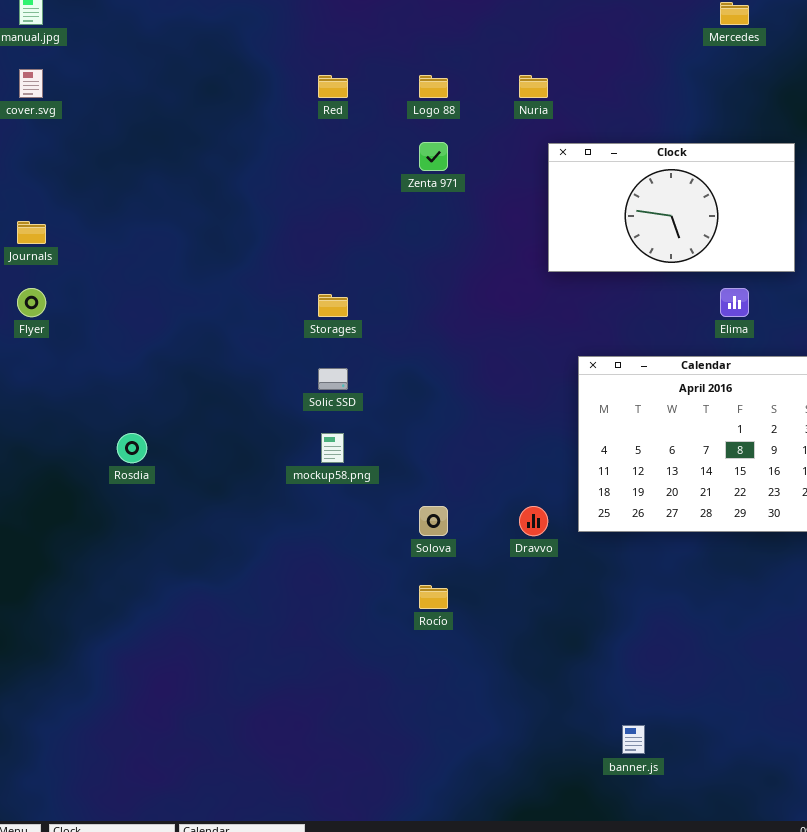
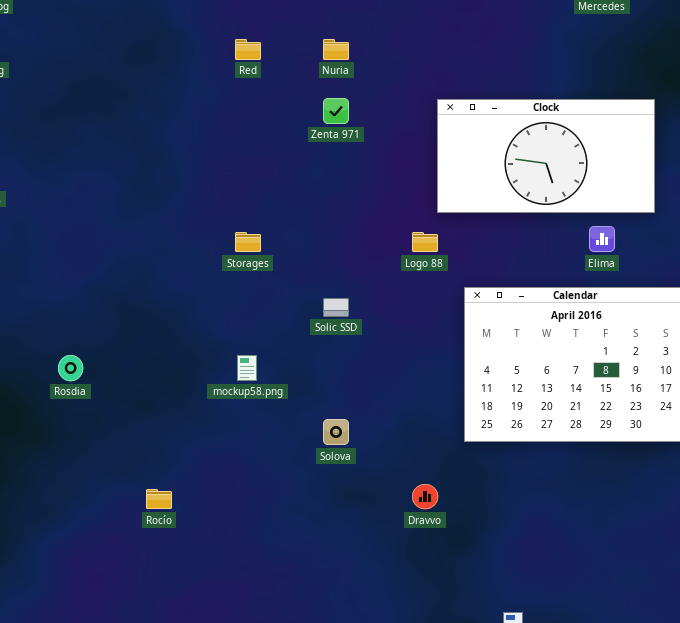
Logo 88: [419,75,448,98] -> [412,232,438,252], moved
Nuria: [519,75,548,98] -> [323,39,349,60], moved
Solic SSD: [318,368,348,390] -> [323,298,349,317], moved
Dravvo: [519,506,548,536] -> [412,484,438,509], moved
Rocío: [419,585,448,609] -> [146,489,172,509], moved

